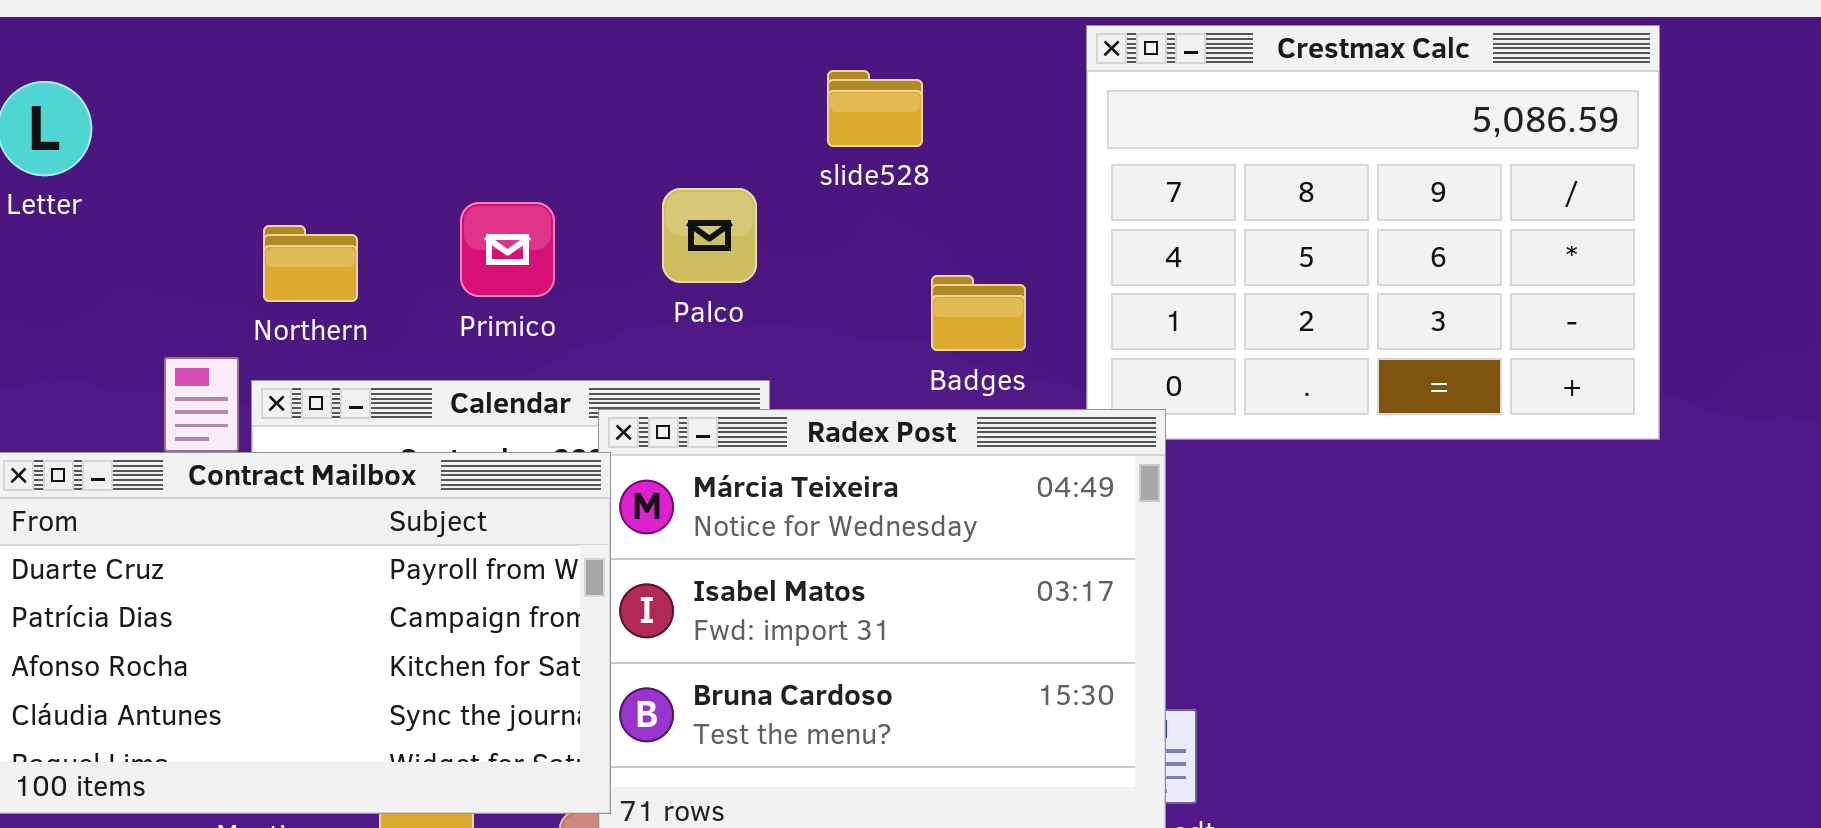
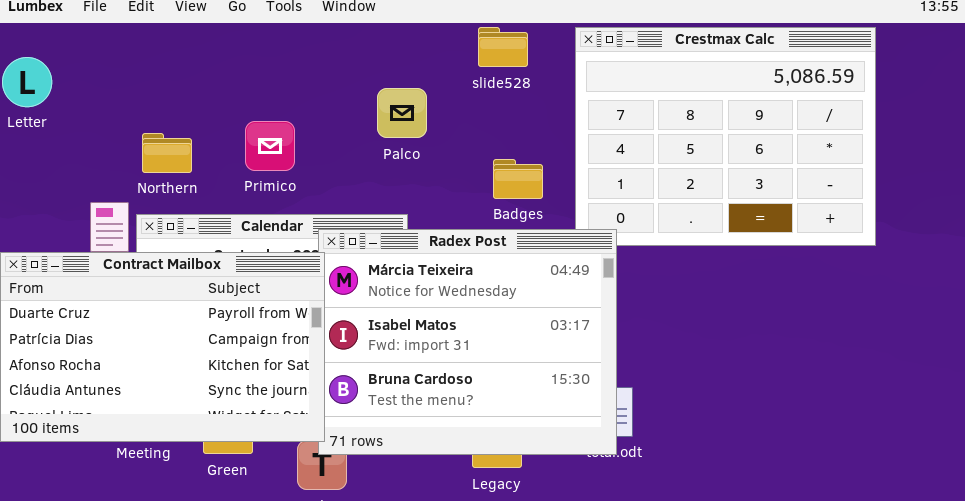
slide528: [827,70,923,147] -> [478,27,528,67], moved
Palco: [662,188,757,283] -> [377,88,427,138], moved

